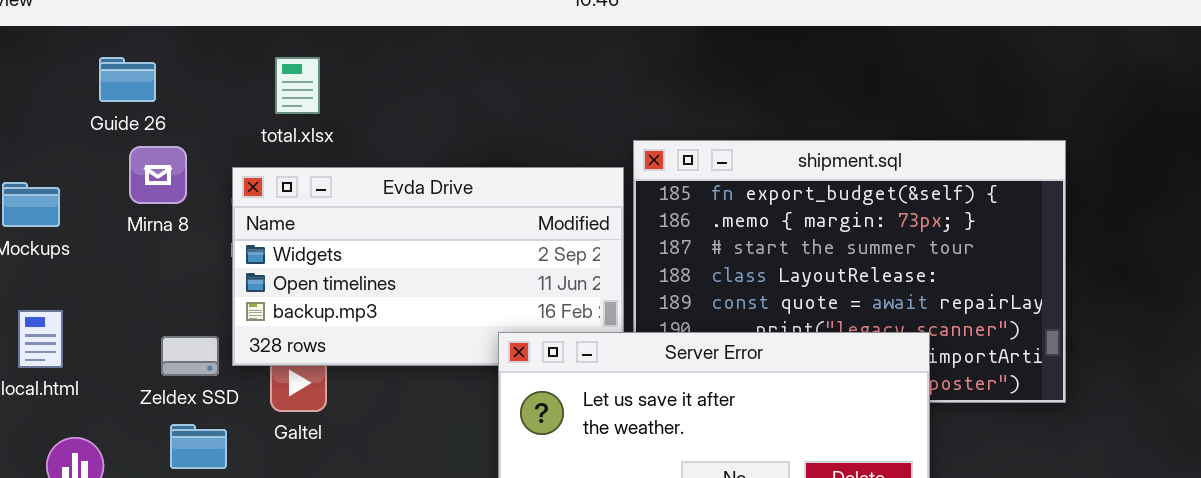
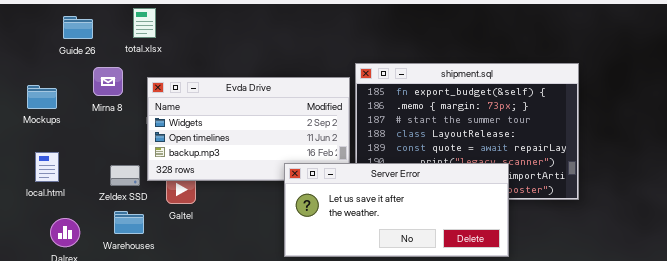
Guide 26: [99,57,156,102] -> [63,16,93,39], moved
total.xlsx: [275,57,320,114] -> [133,8,156,38], moved

